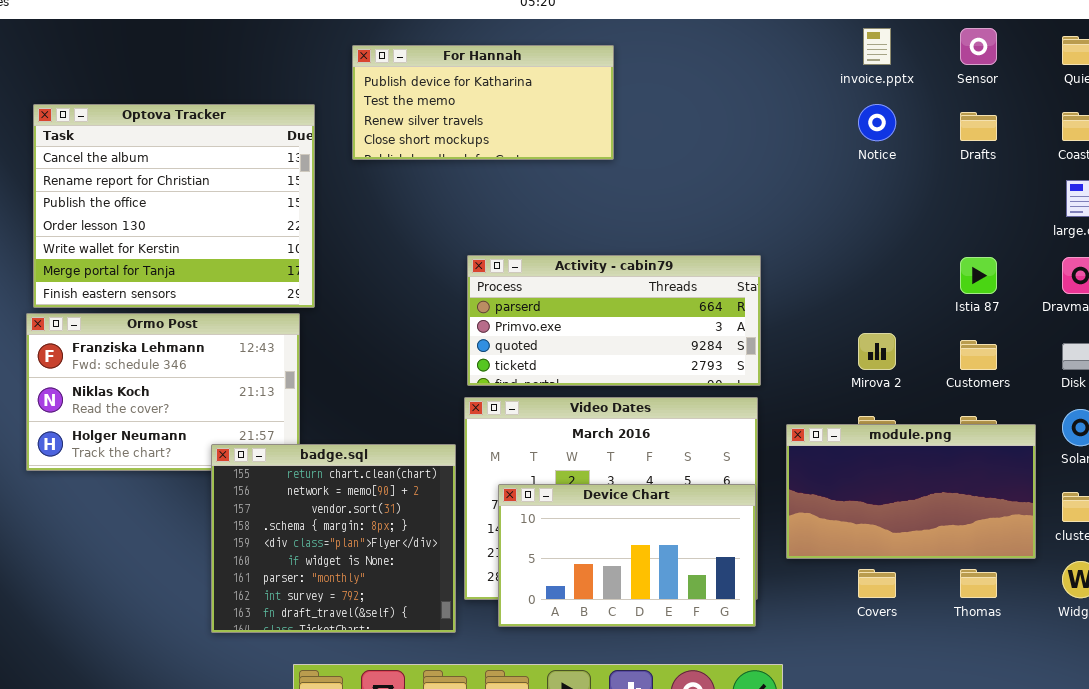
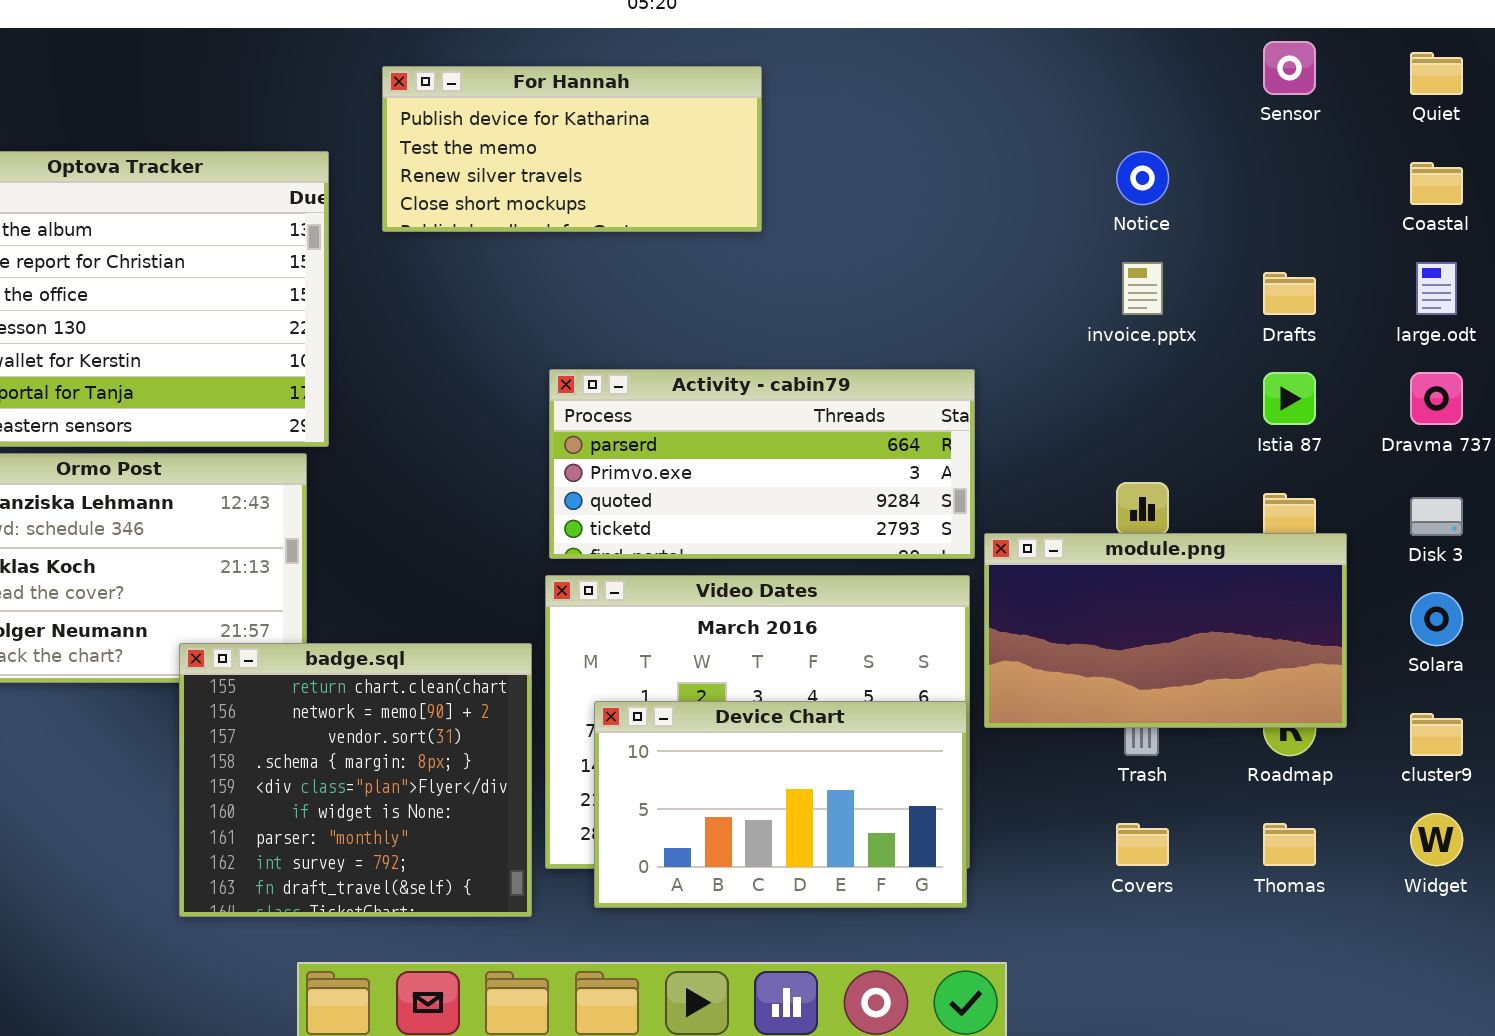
invoice.pptx: [863,28,891,65] -> [1122,262,1163,315], moved
Drafts: [960,112,997,141] -> [1263,272,1316,315], moved
module.png: [786,424,1036,559] -> [984,533,1347,728], moved

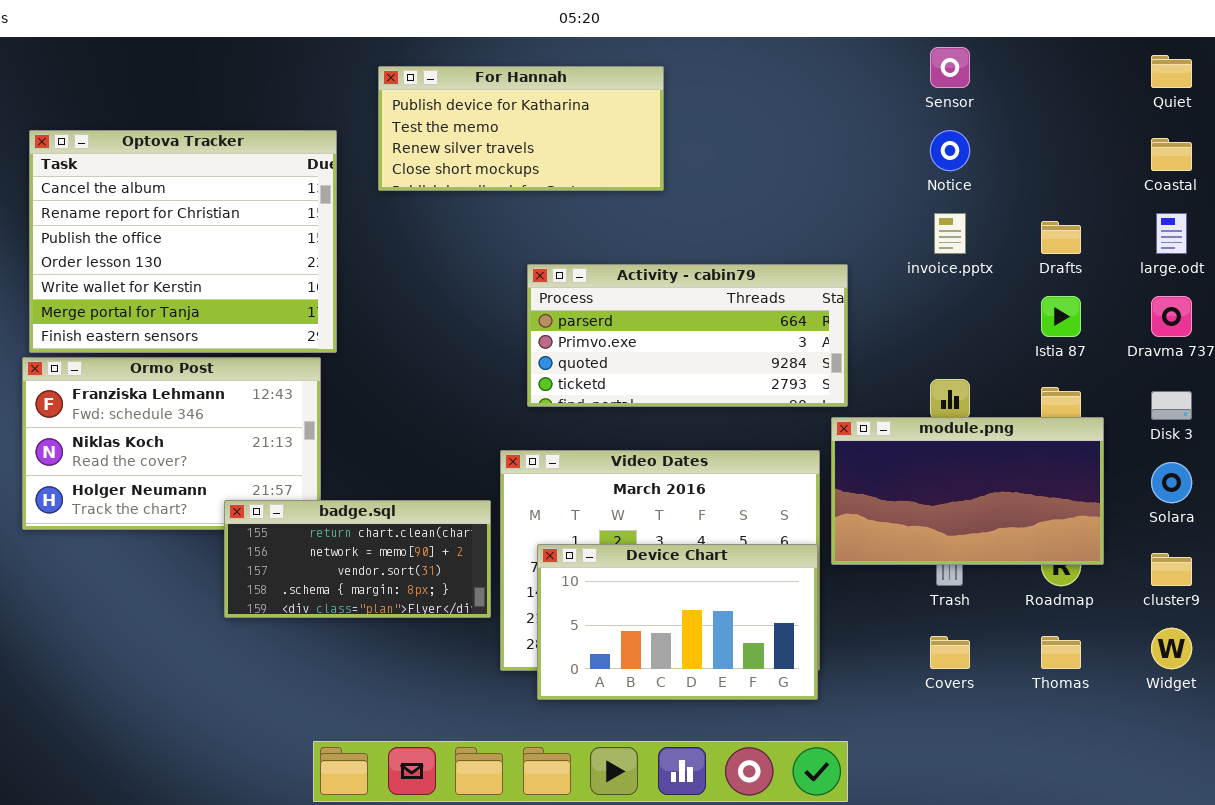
Sensor: [1263,41,1316,95] -> [930,47,970,88], moved
Activity - cabin79: [549,369,975,559] -> [527,264,848,407], moved
badge.sql: [179,643,532,917] -> [224,500,491,618], resized

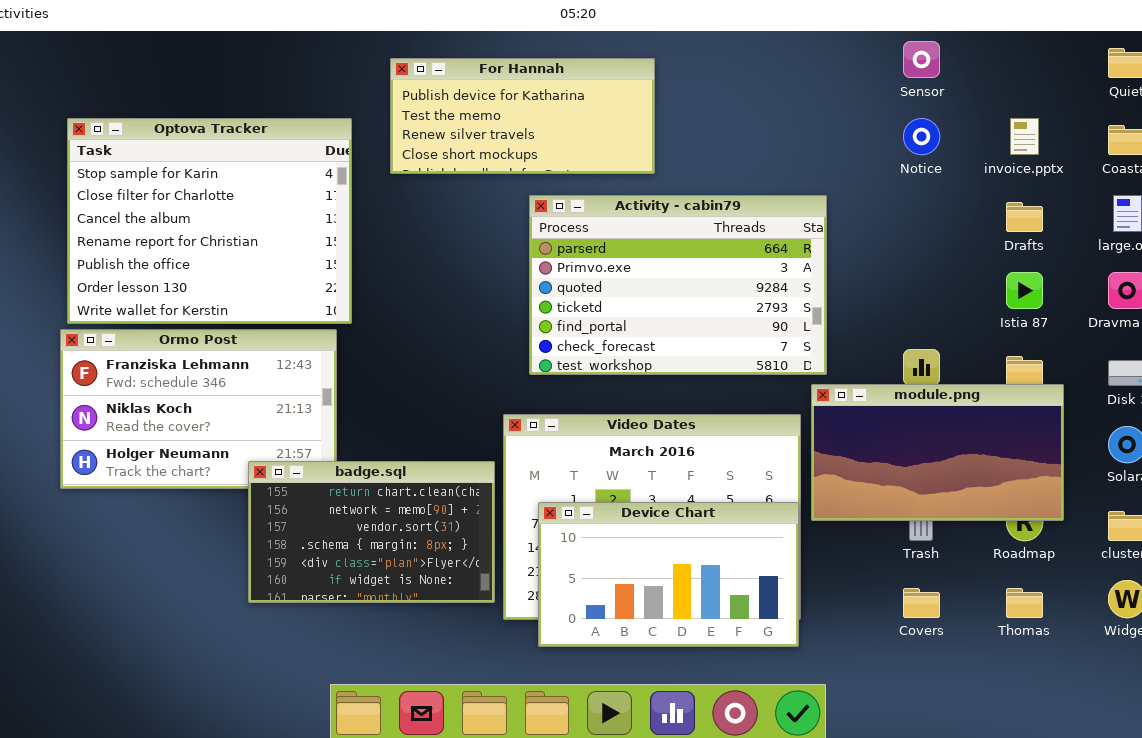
Optova Tracker: [29,130,337,353] -> [67,118,352,324], scrolled up 2 rows
invoice.pptx: [934,213,966,254] -> [1010,118,1039,155], moved
Activity - cabin79: [527,264,848,407] -> [529,195,827,375], resized
badge.sql: [224,500,491,618] -> [248,461,495,603], resized

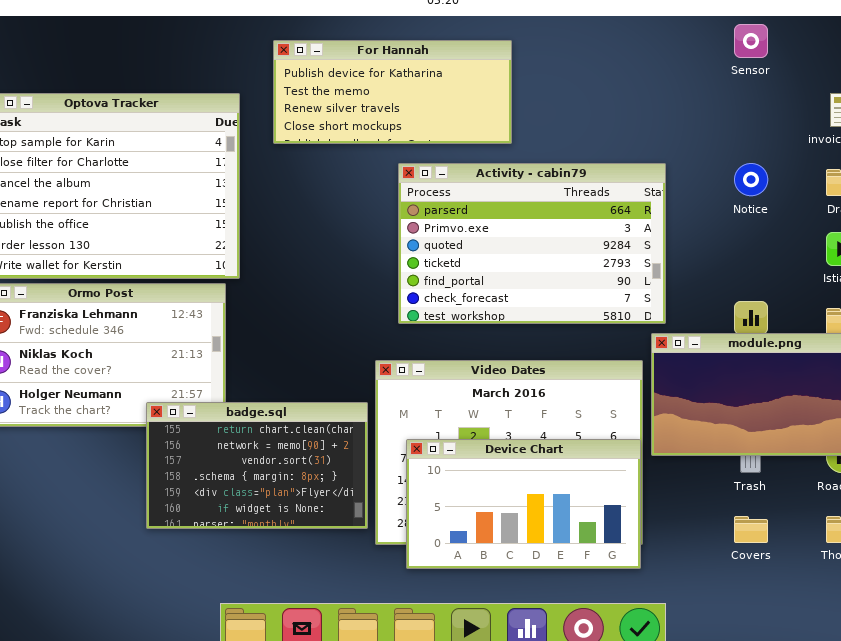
Notice: [903,118,940,155] -> [734,163,768,196], moved

